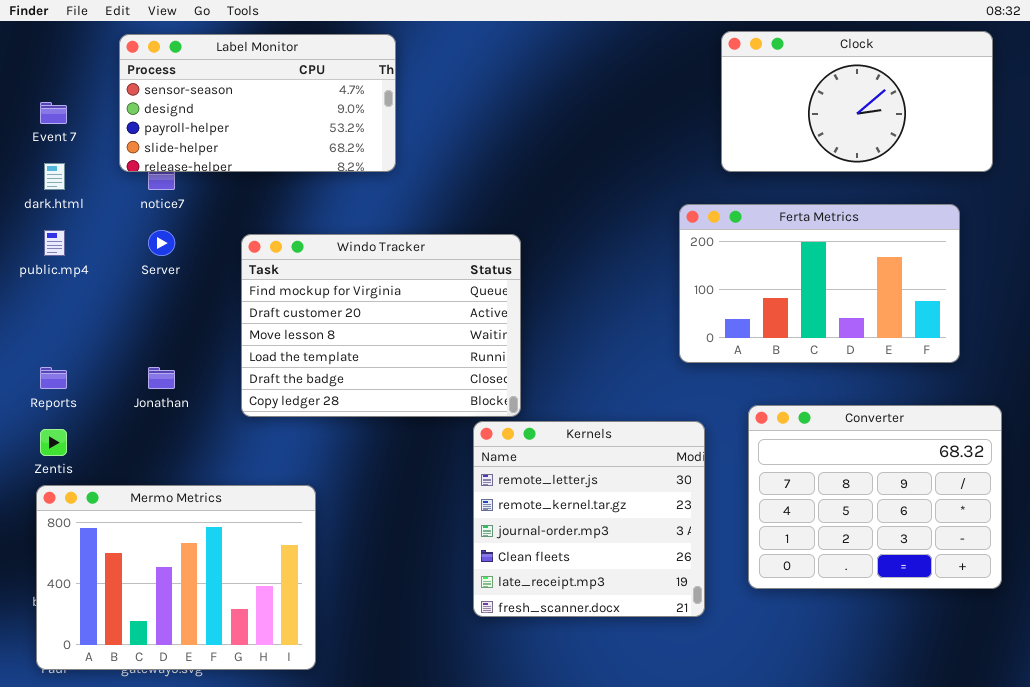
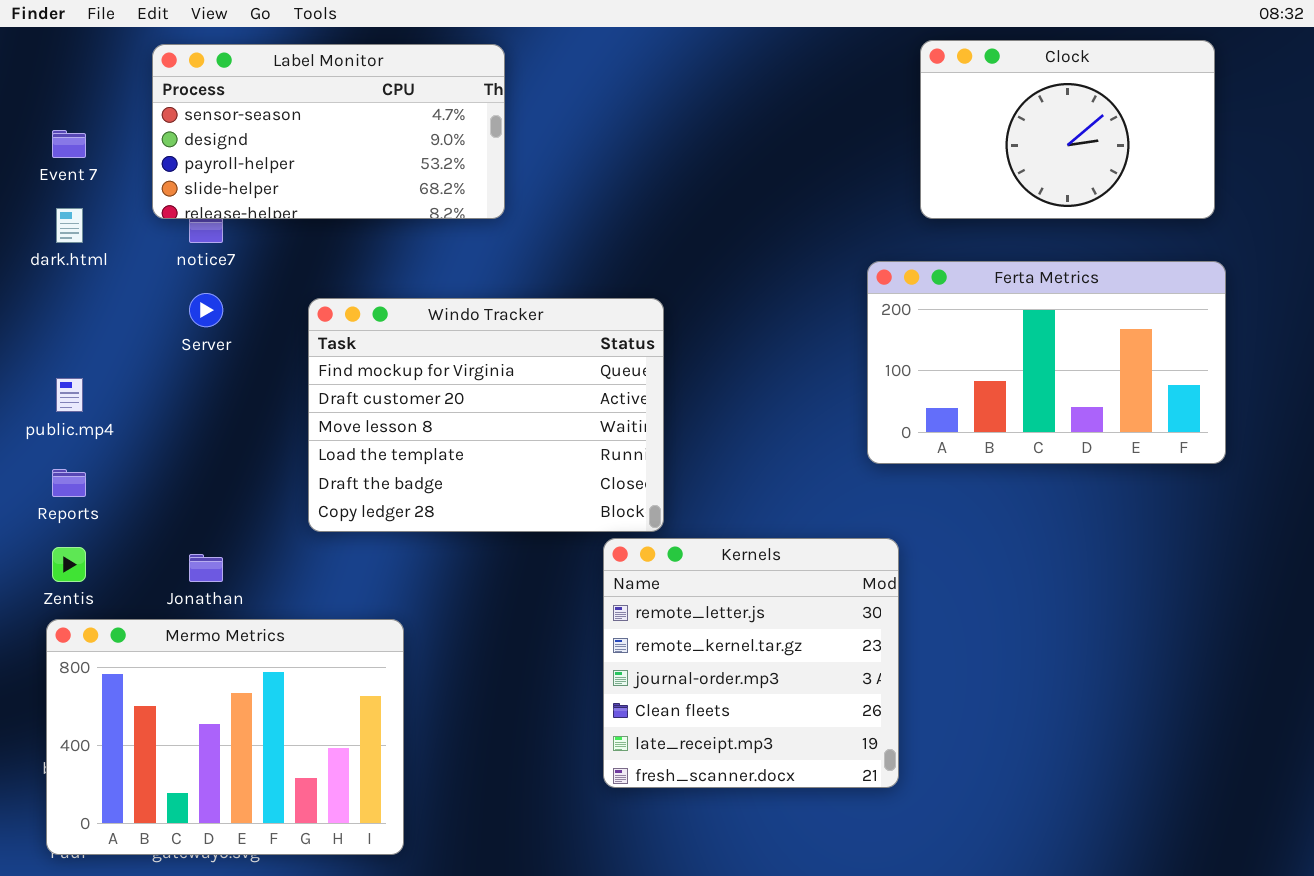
Clock: [721,31,993,172] -> [920,40,1215,219], resized
public.mp4: [44,230,65,256] -> [56,378,83,412], moved
Jonathan: [148,367,175,389] -> [189,554,223,582], moved
Converter: [748,405,1002,589] -> none, closed

